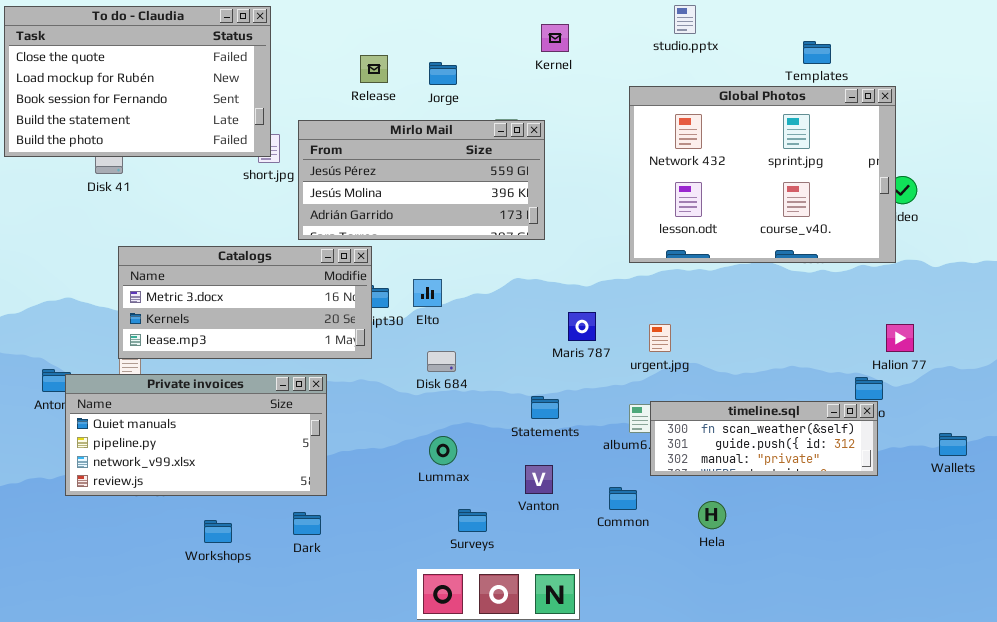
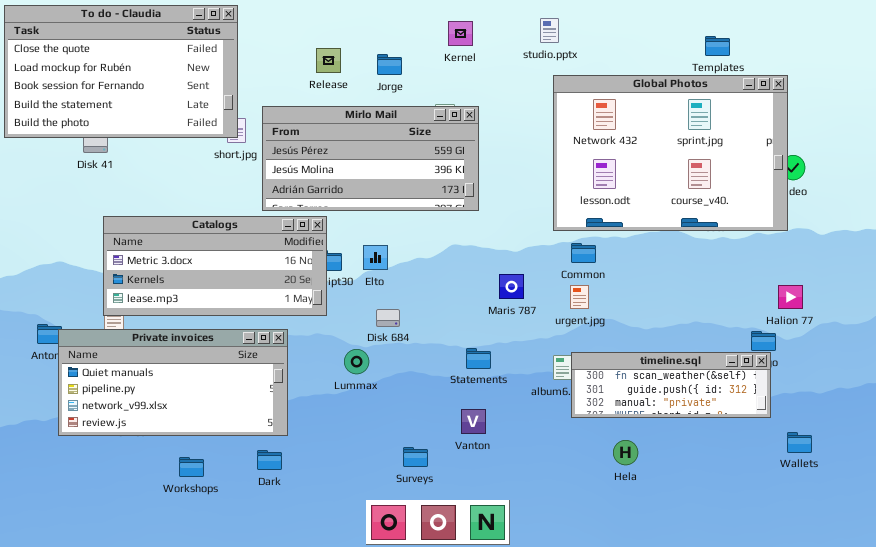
studio.pptx: [674,5,696,34] -> [540,18,559,43], moved
Kernel: [541,24,569,52] -> [448,21,473,46], moved
Wallets: [939,433,967,456] -> [787,432,812,453], moved
Lummax: [429,436,457,465] -> [344,349,369,374], moved
Common: [609,487,637,510] -> [571,243,596,263], moved

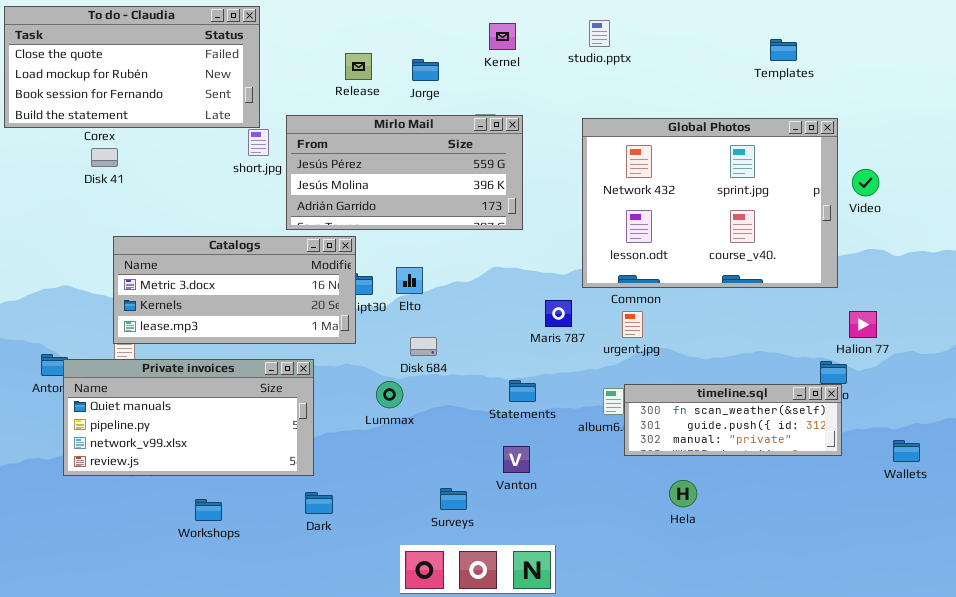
To do - Claudia: [4,5,238,138] -> [4,6,260,128], resized
Global Photos: [553,75,788,231] -> [582,118,838,288], moved
Wallets: [787,432,812,453] -> [893,440,920,462], moved
Dark: [257,450,282,470] -> [305,492,333,514], moved

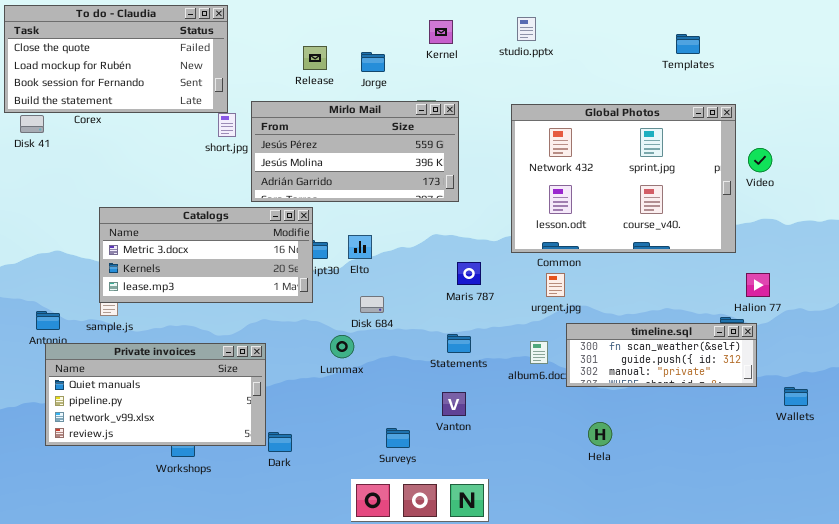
Disk 41: [91,148,118,167] -> [20,115,44,133], moved
Maris 787: [545,300,572,327] -> [457,262,481,285], moved
Private invoices: [63,359,314,476] -> [45,343,266,446], moved
timeline.sql: [624,384,842,456] -> [566,323,757,387], moved

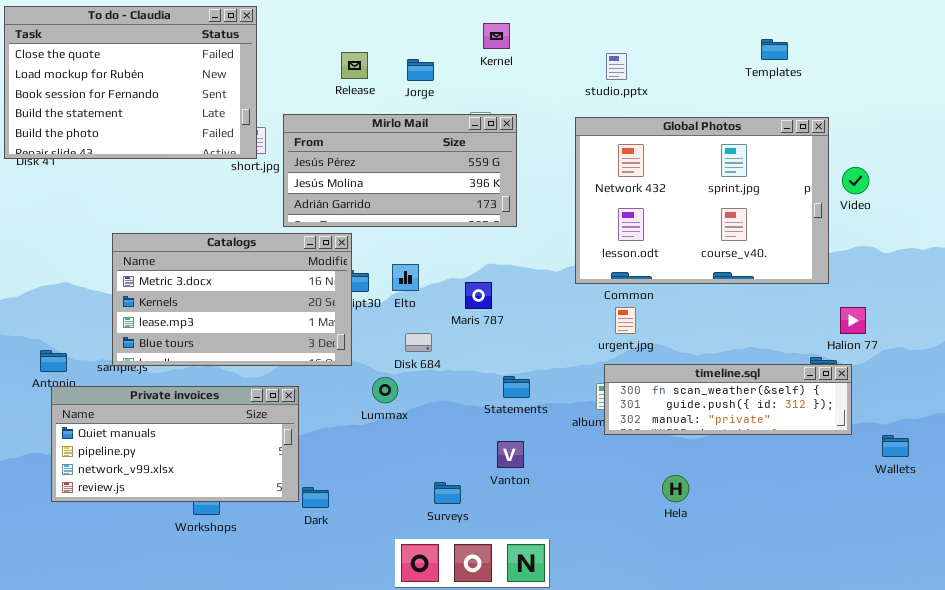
To do - Claudia: [4,5,228,113] -> [4,6,257,159], resized
studio.pptx: [517,17,536,41] -> [606,53,627,80], moved
Catalogs: [99,207,313,303] -> [112,233,352,366], resized
Maris 787: [457,262,481,285] -> [465,282,492,309], moved
timeline.sql: [566,323,757,387] -> [604,364,852,435], resized

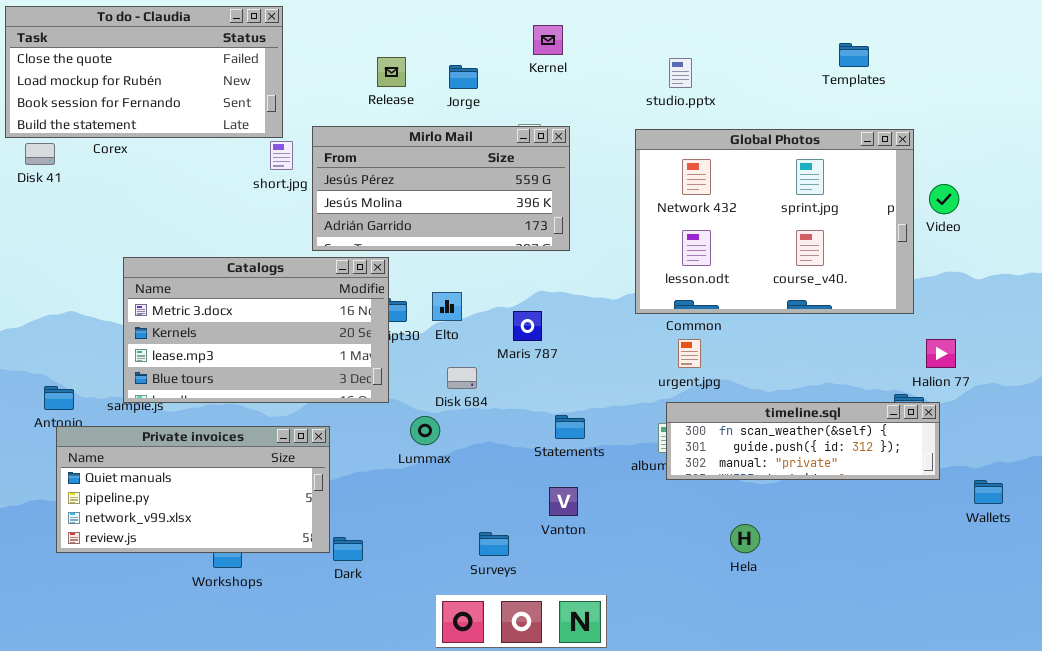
To do - Claudia: [4,6,257,159] -> [5,6,283,138], resized

